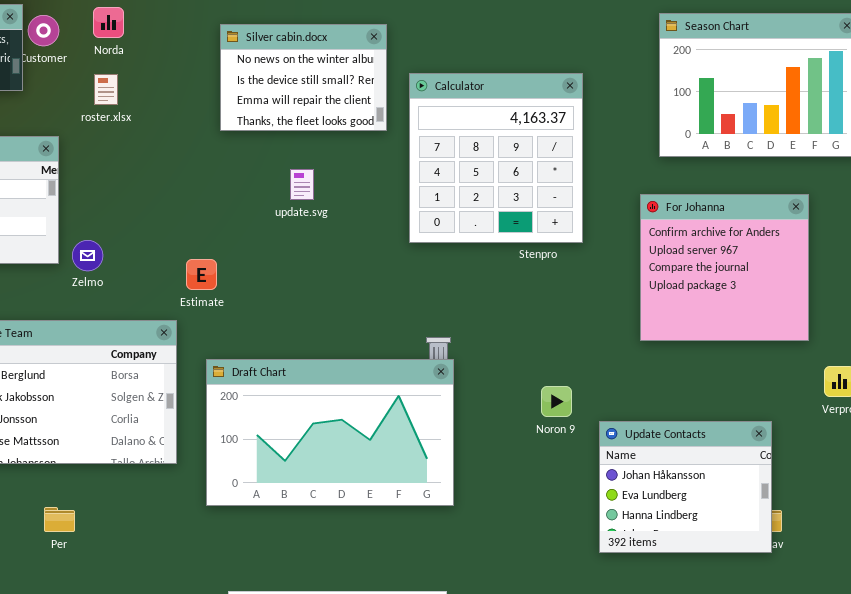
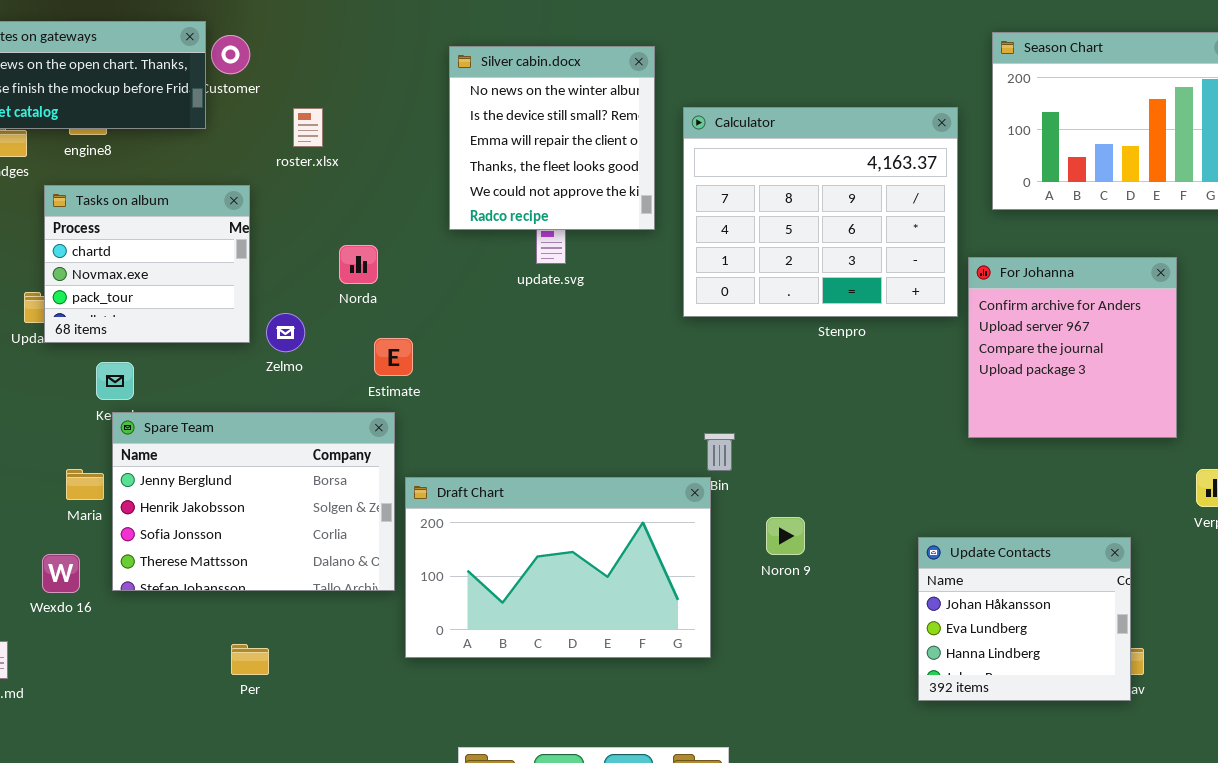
Norda: [93,7,124,38] -> [339,245,378,284], moved
Silver cabin.docx: [220,24,387,131] -> [449,46,655,230], resized
Calculator: [409,73,583,243] -> [683,107,958,317], resized
Estimate: [186,259,217,290] -> [374,338,413,376], moved
Draft Chart: [206,359,454,506] -> [405,477,711,658], moved
Noron 9: [541,386,572,417] -> [766,517,805,555], moved

